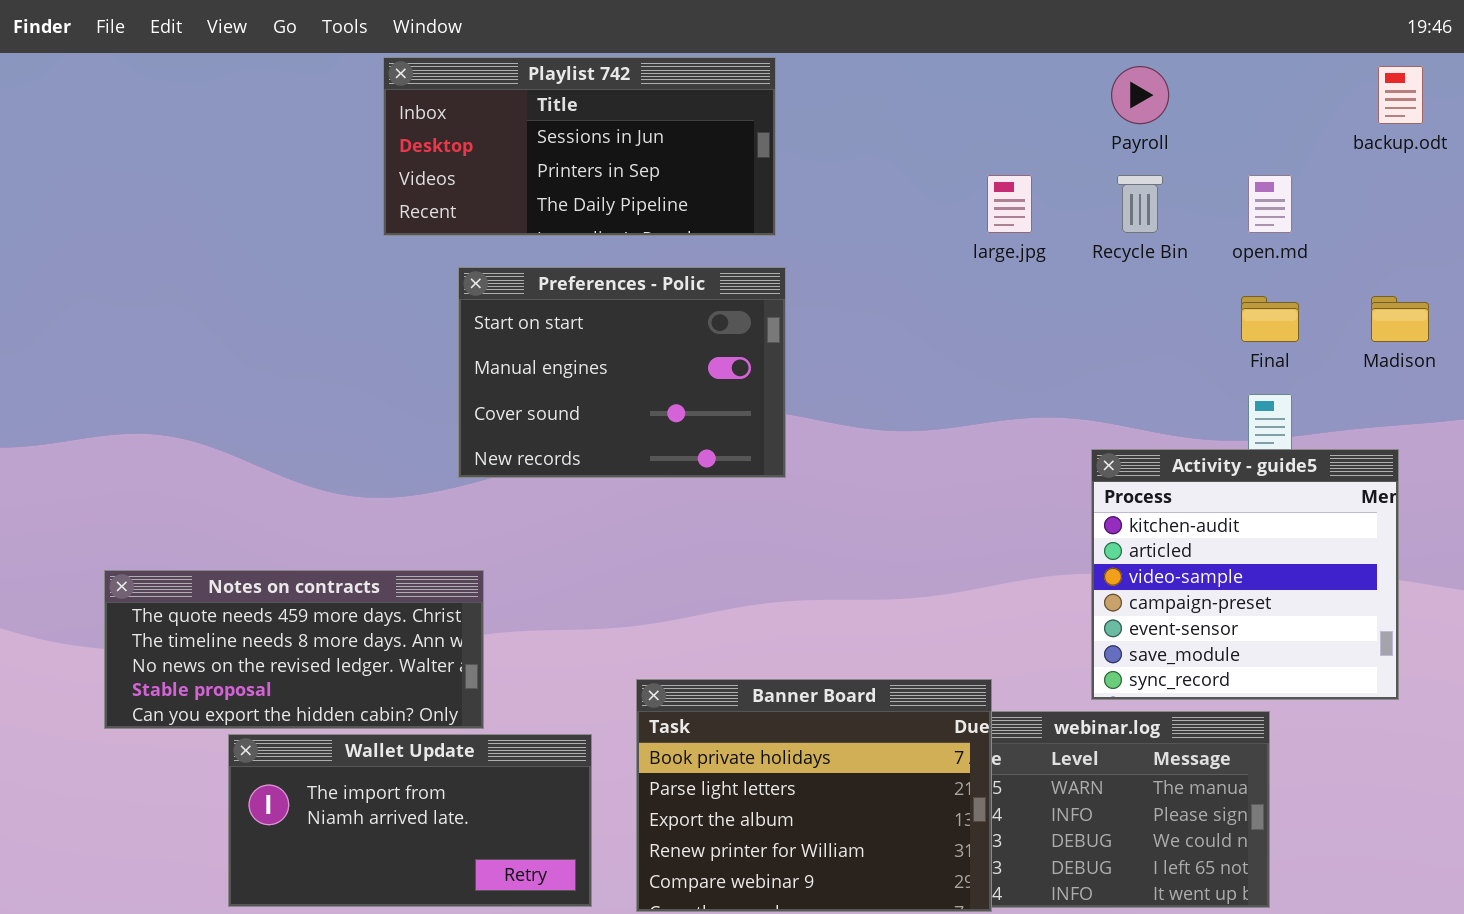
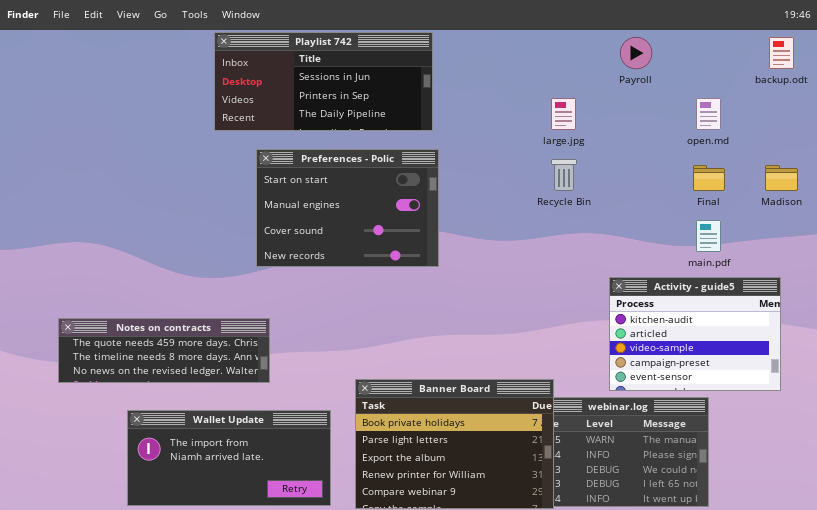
Recycle Bin: [1117,175,1163,233] -> [551,159,577,191], moved
Activity - guide5: [1091,449,1399,700] -> [609,277,781,391], resized
Notes on contracts: [104,570,484,729] -> [58,318,270,383], resized

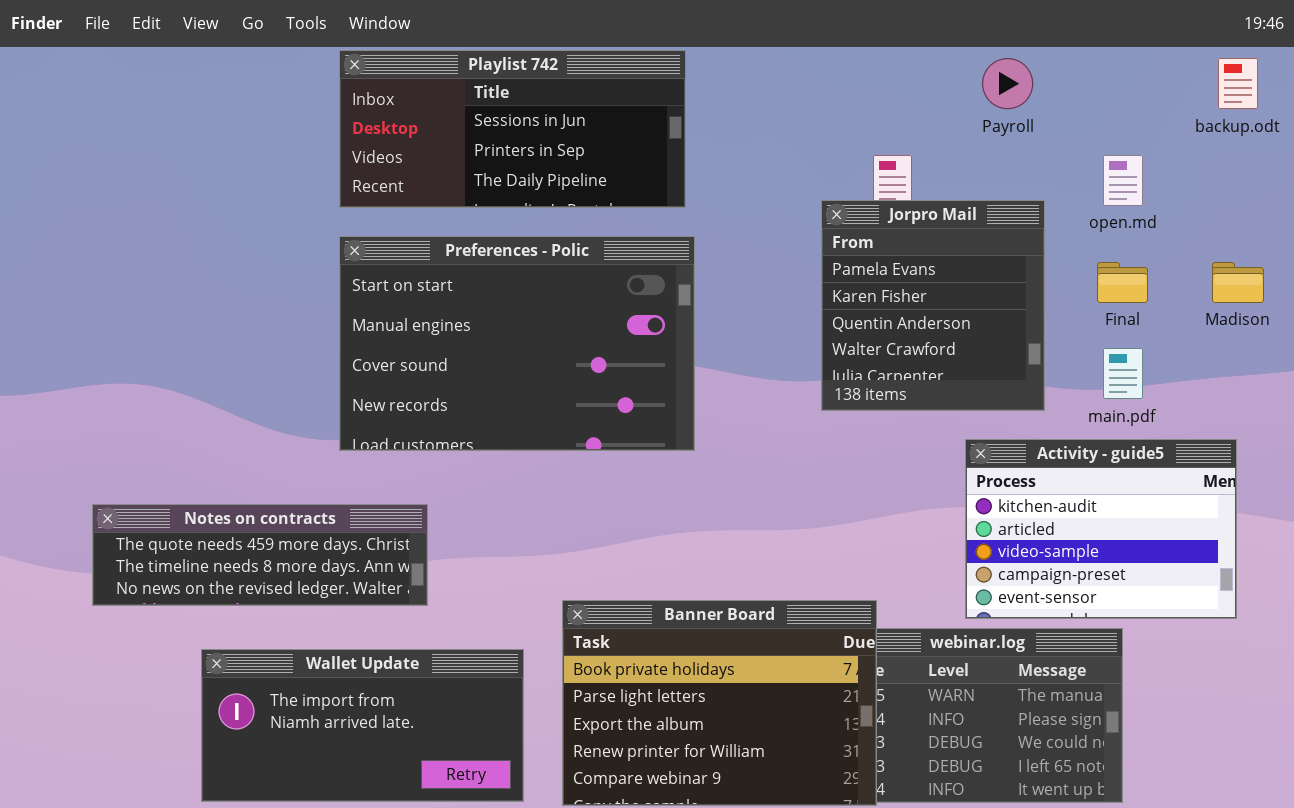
Jorpro Mail: none -> [821,200,1045,411], opened
Preferences - Polic: [256,149,439,267] -> [339,236,695,451], resized

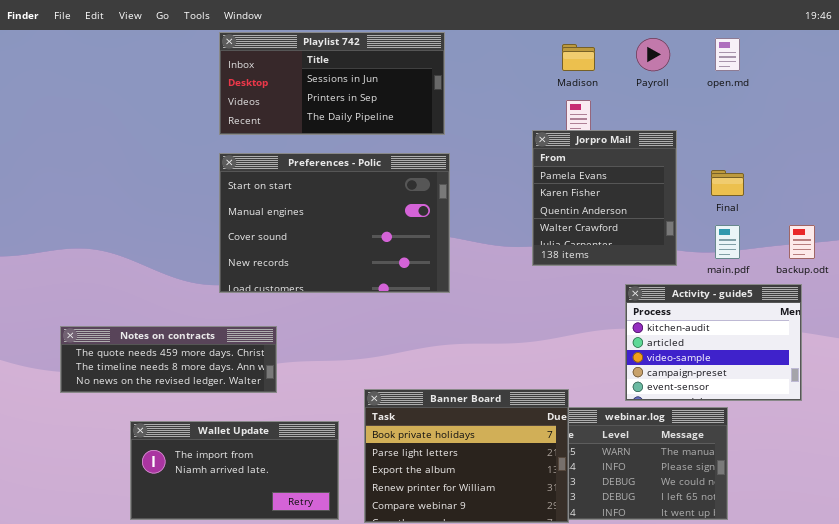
backup.odt: [1218,58,1258,109] -> [789,225,815,259], moved
open.md: [1103,155,1143,206] -> [715,38,740,71], moved
Madison: [1212,262,1264,303] -> [562,44,595,71], moved

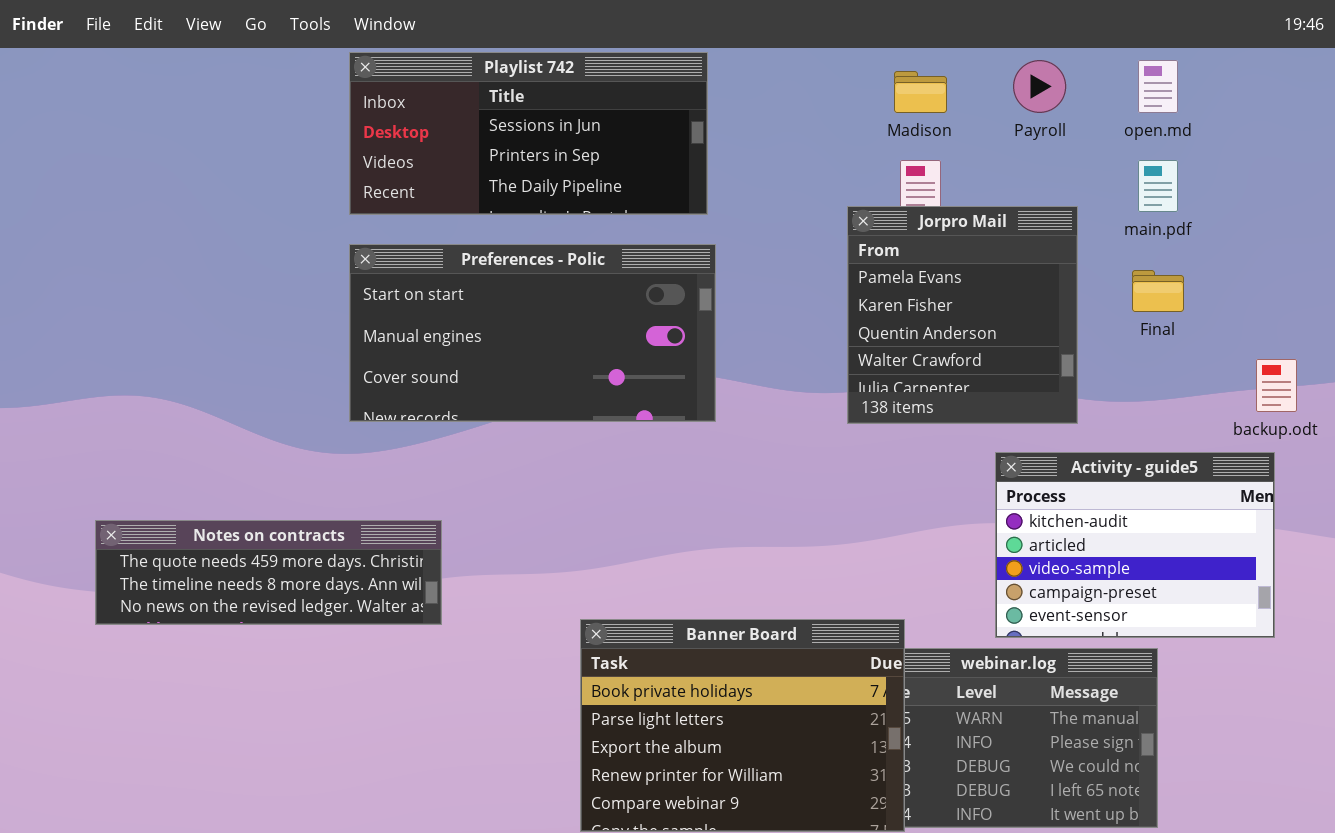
Preferences - Polic: [219,153,450,293] -> [349,244,716,422], resized
main.pdf: [715,225,740,259] -> [1138,160,1178,212], moved
Wallet Update: [130,421,339,520] -> none, closed

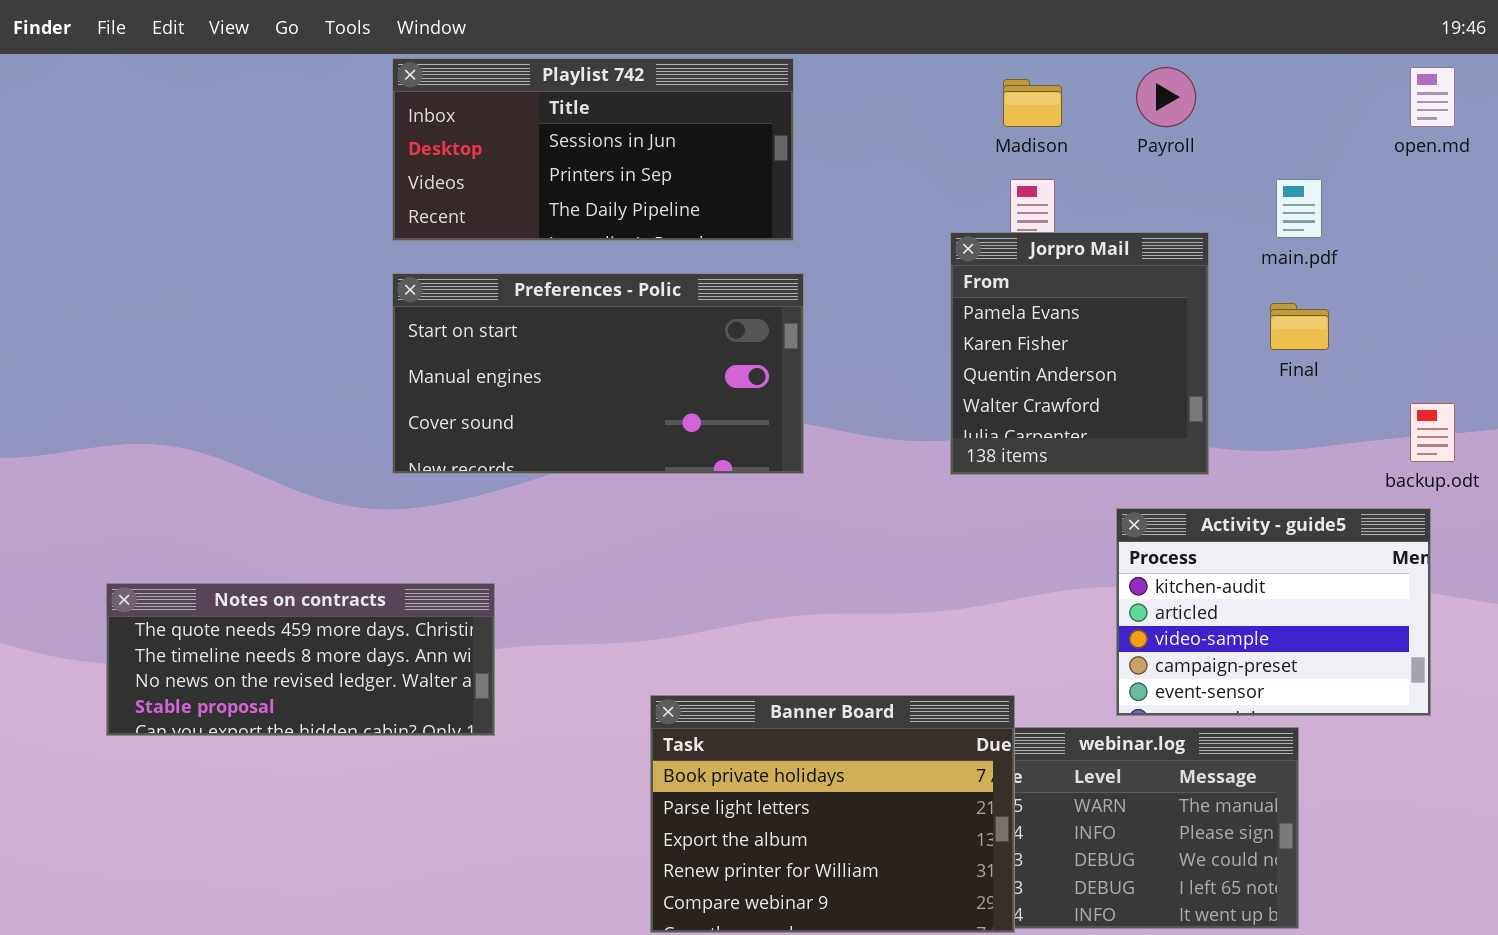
open.md: [1138,60,1178,113] -> [1410,67,1455,127], moved
Notes on contracts: [95,520,442,625] -> [106,583,495,736], resized

